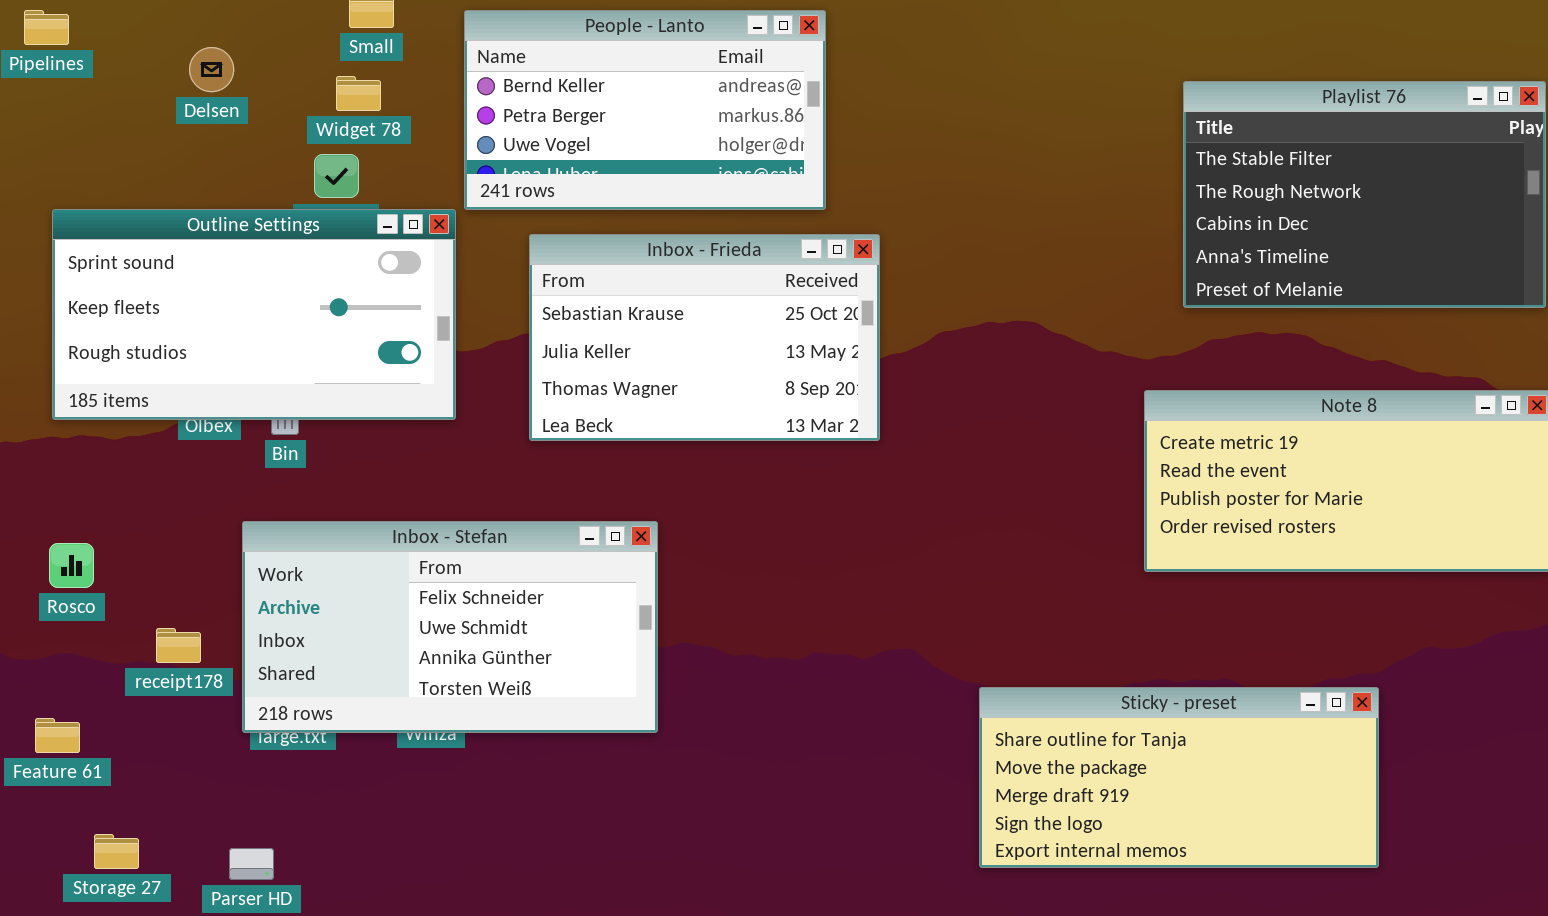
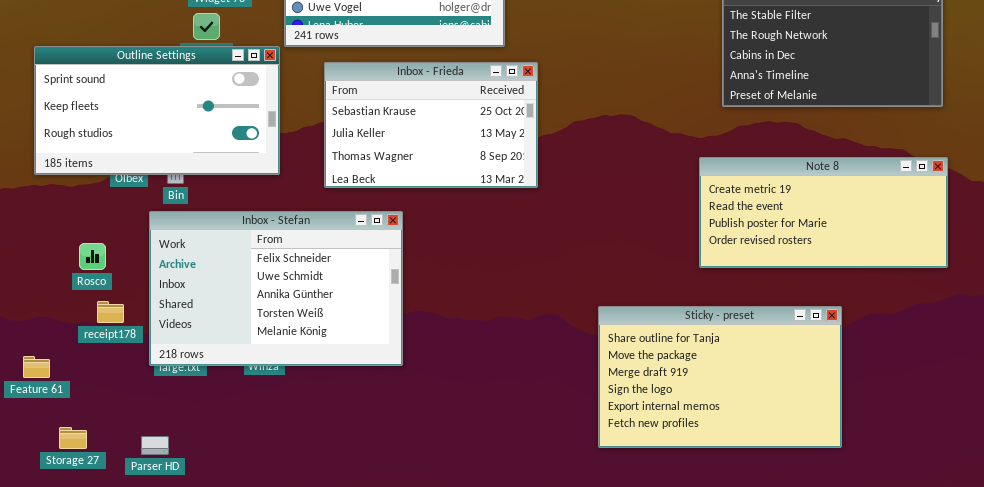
Inbox - Stefan: [242,521,658,733] -> [149,211,403,366], resized
Rosco: [49,543,94,588] -> [79,243,106,270], moved
Sticky - preset: [979,687,1379,868] -> [598,306,842,448], resized

